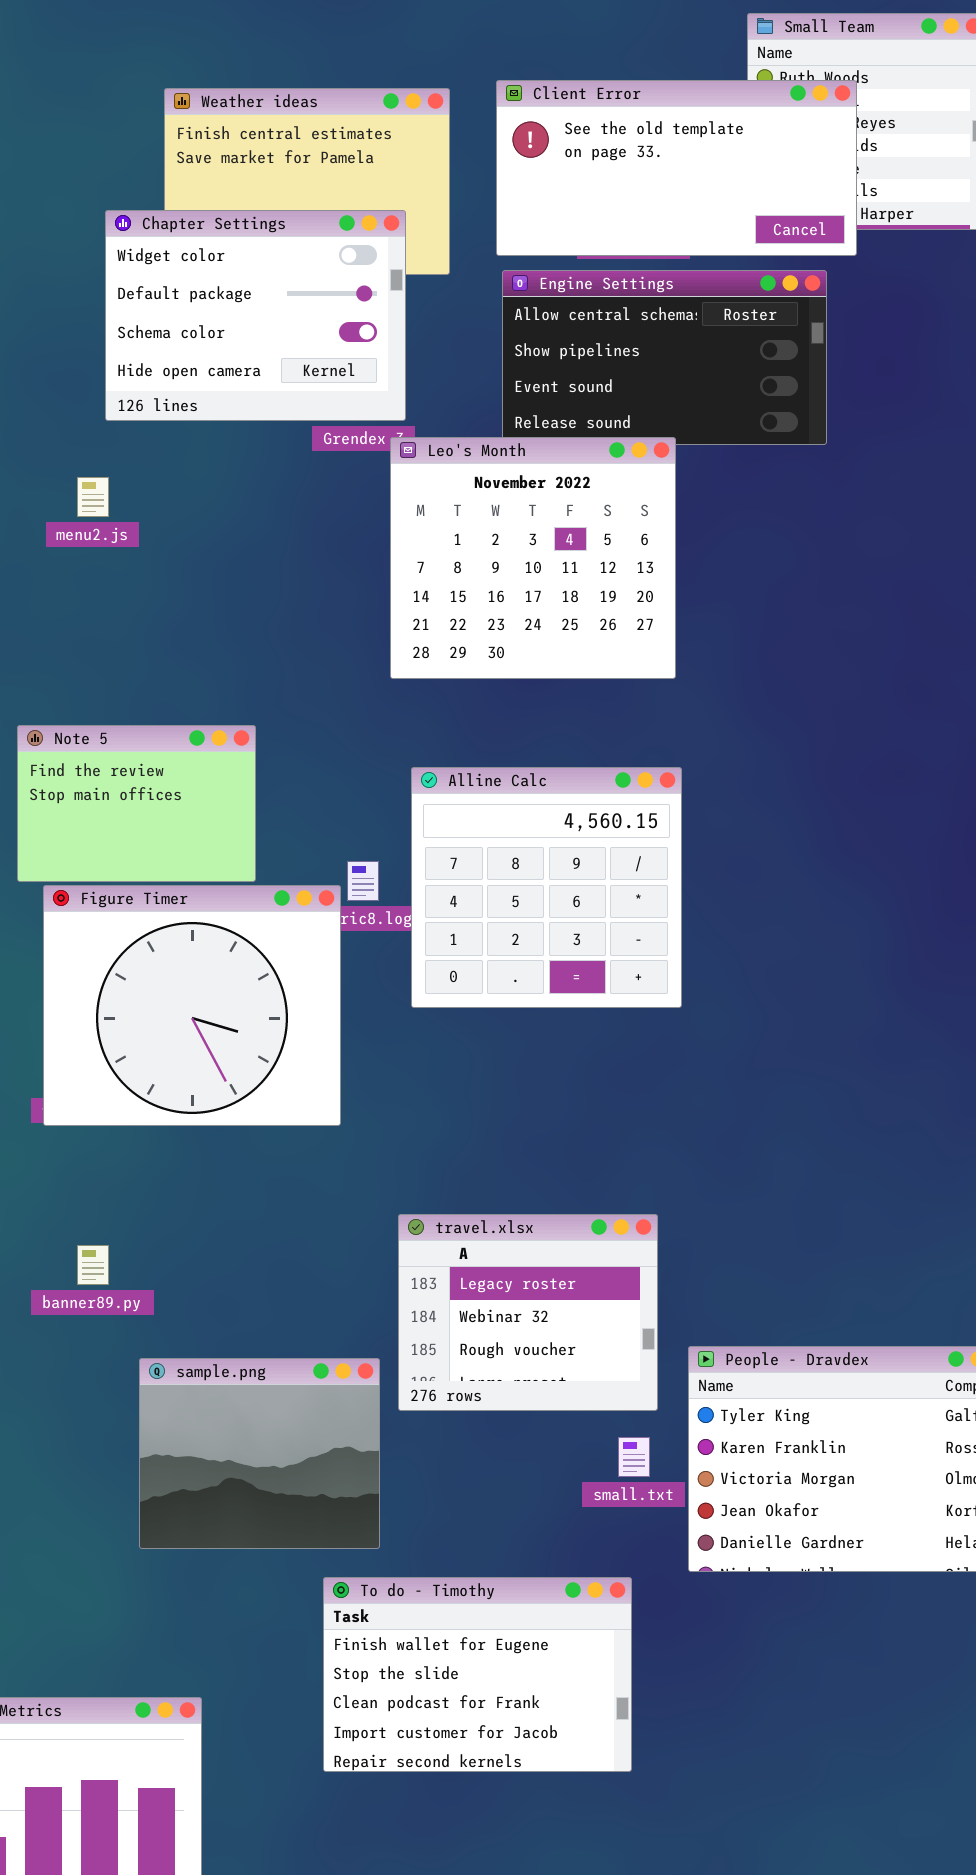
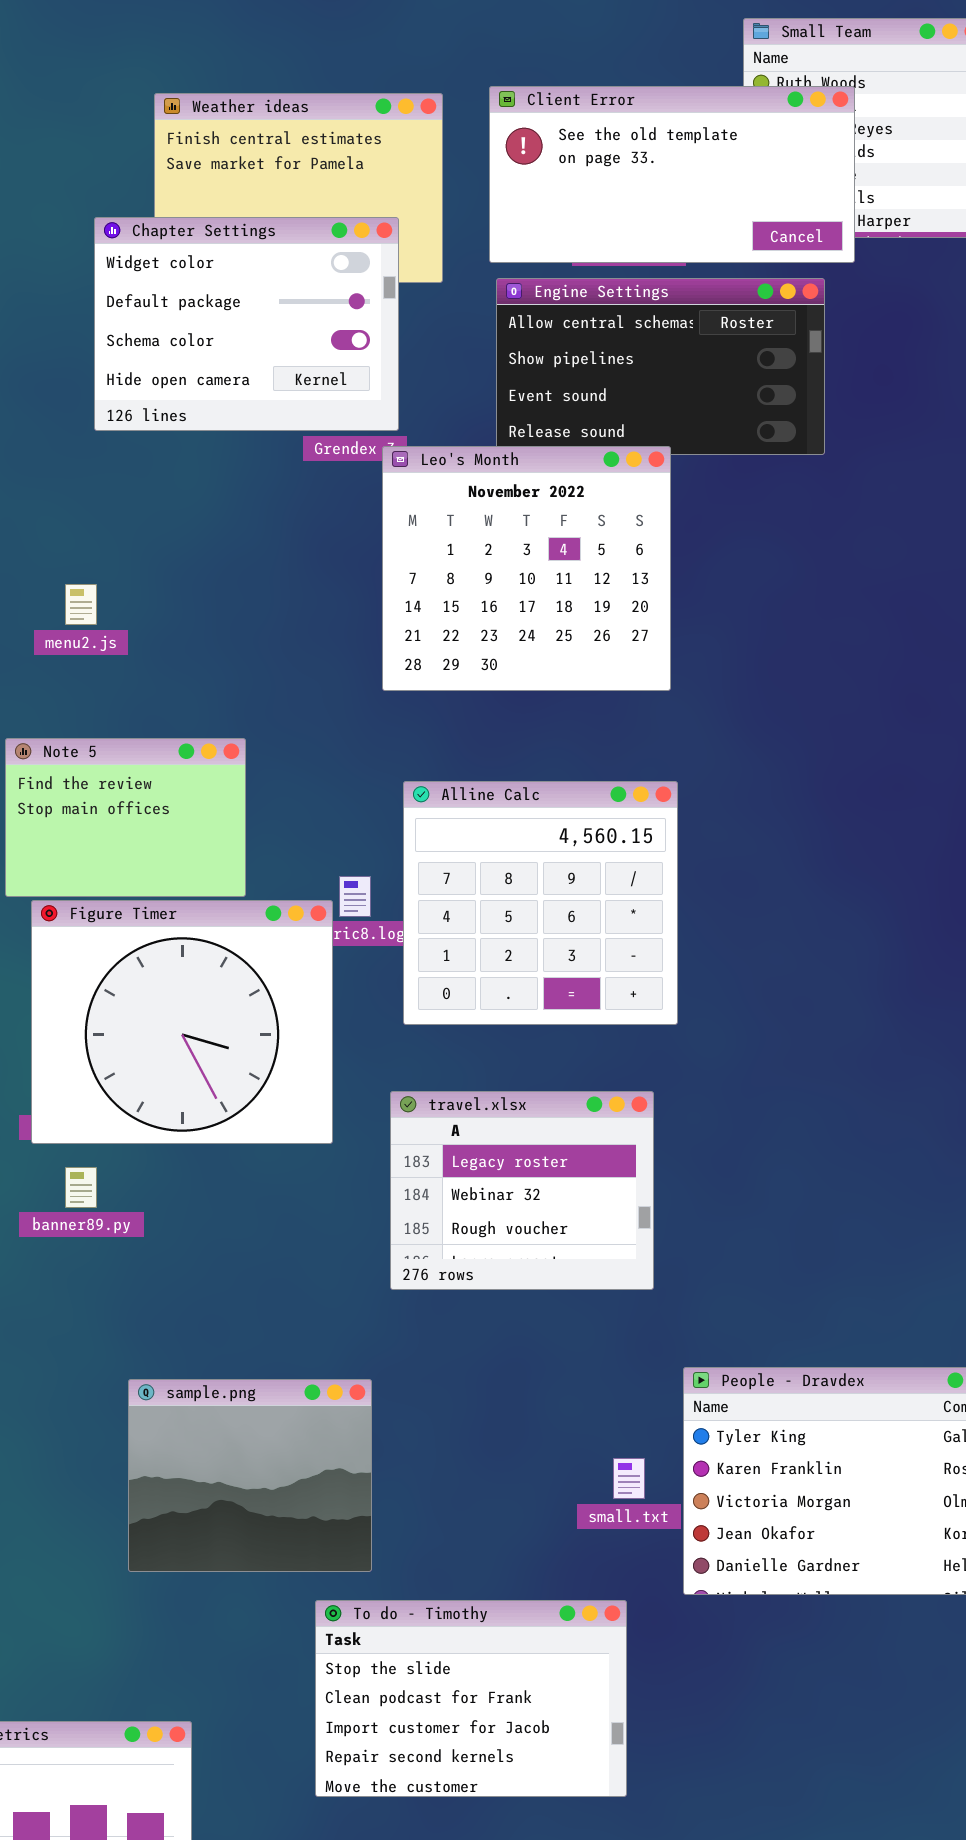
menu2.js: [77,477,109,517] -> [65,584,97,625], moved
travel.xlsx: [398,1214,658,1411] -> [390,1091,654,1290], moved
banner89.py: [77,1245,109,1285] -> [65,1167,97,1208], moved
To do - Timothy: [323,1577,632,1772] -> [315,1600,627,1797], scrolled down 1 row

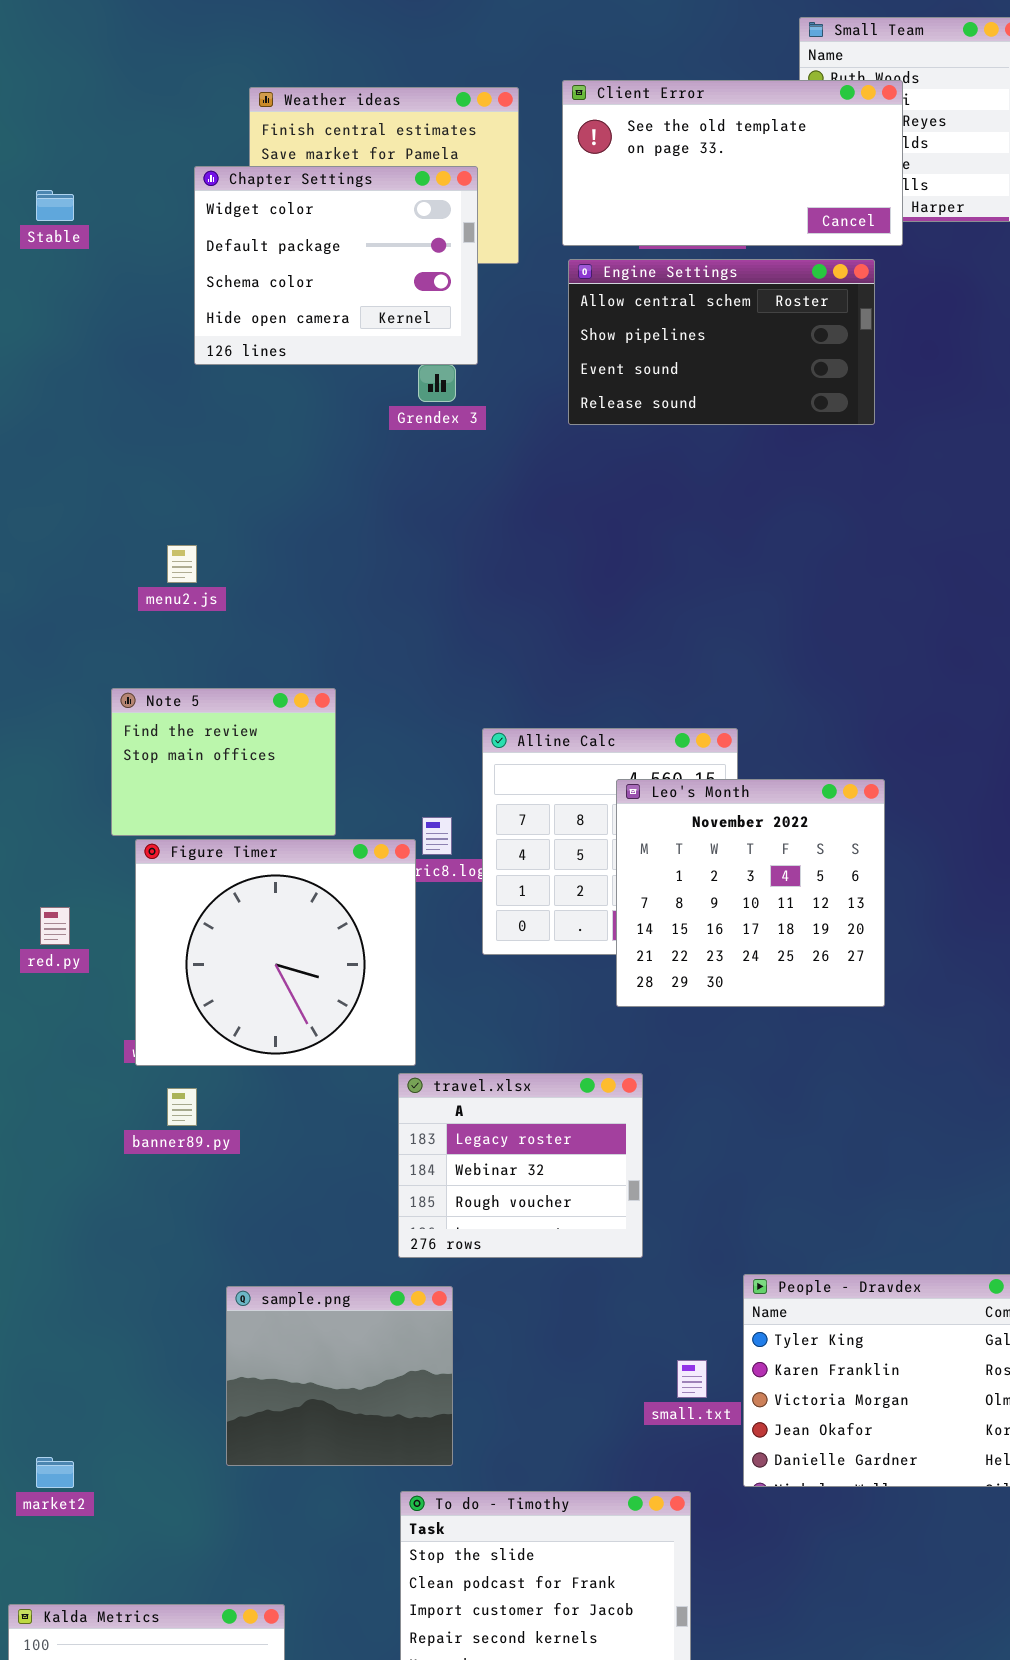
Chapter Settings: [94,217,399,431] -> [194,166,478,365], moved
Leo's Month: [382,446,671,691] -> [616,779,885,1007], moved
travel.xlsx: [390,1091,654,1290] -> [398,1073,643,1258], moved

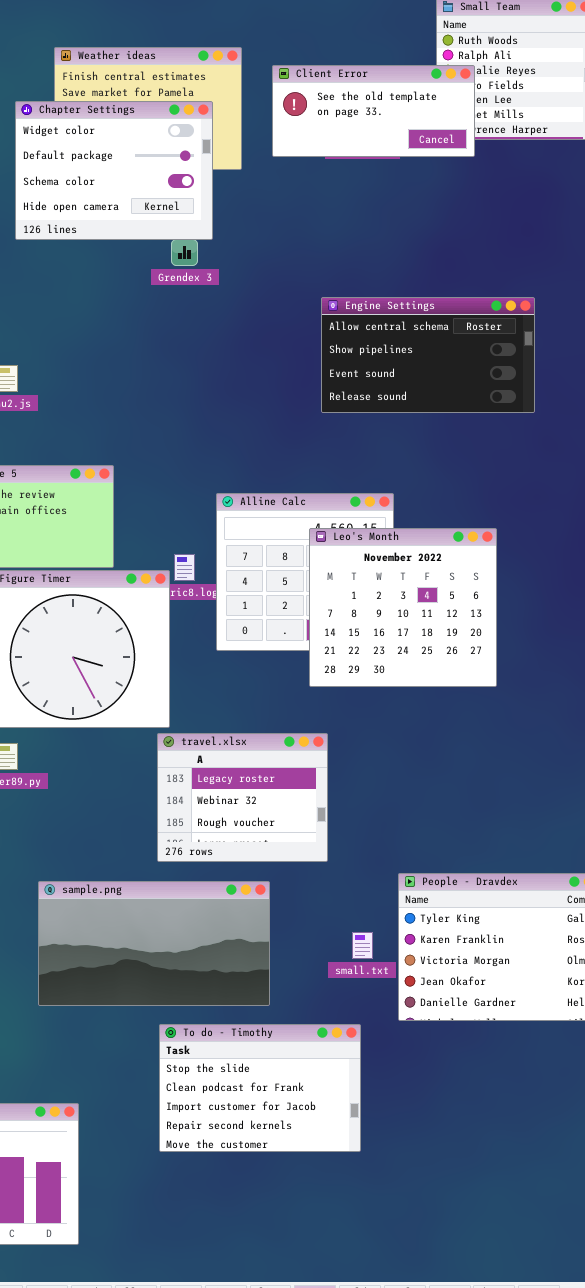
Client Error: [562,80,903,246] -> [272,65,475,157], resized
Engine Settings: [568,259,875,425] -> [321,297,535,413], moved
sample.png: [226,1286,453,1466] -> [38,881,270,1006], resized

